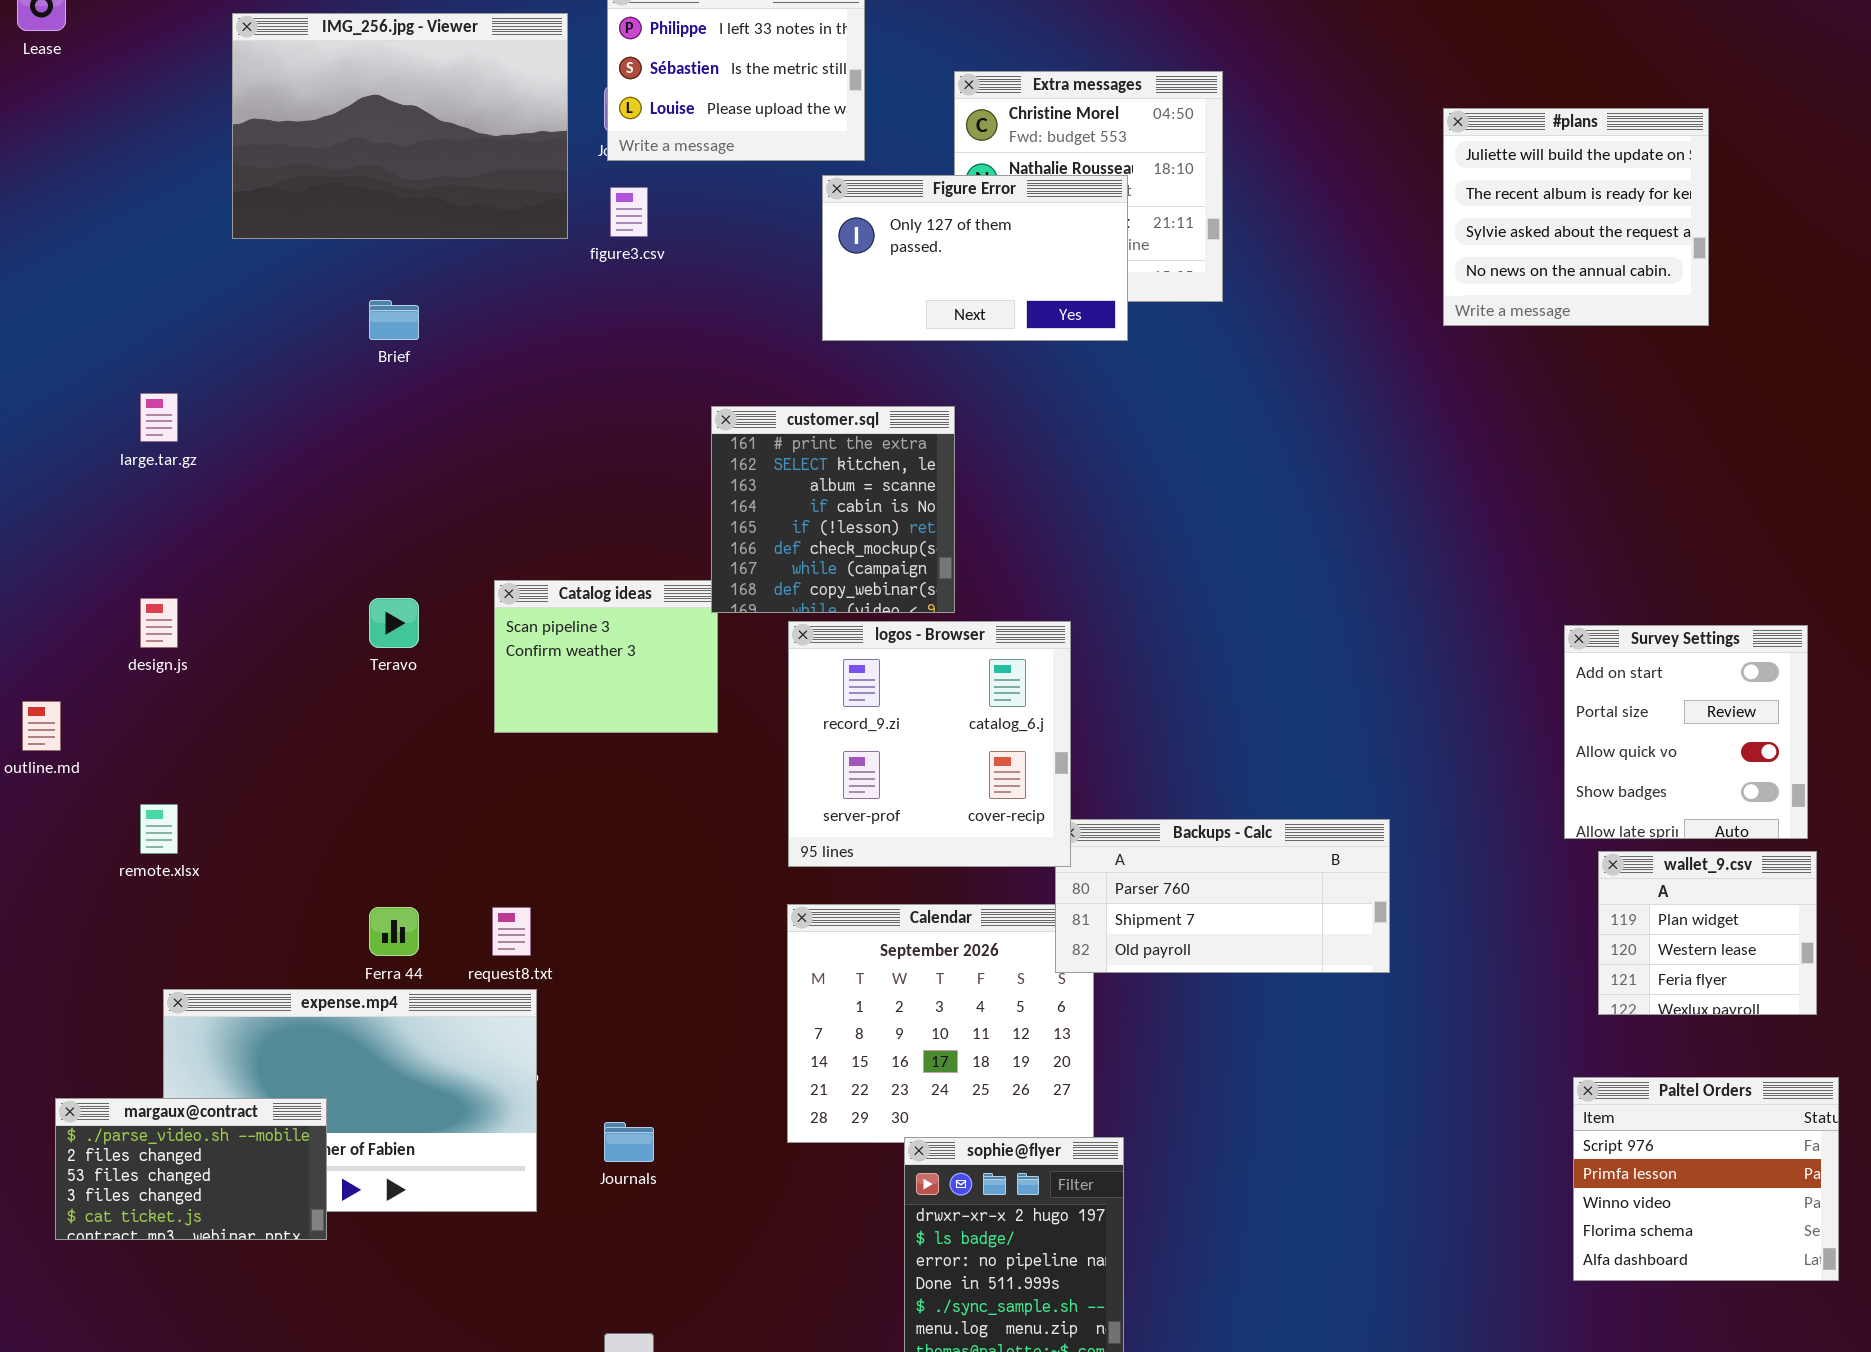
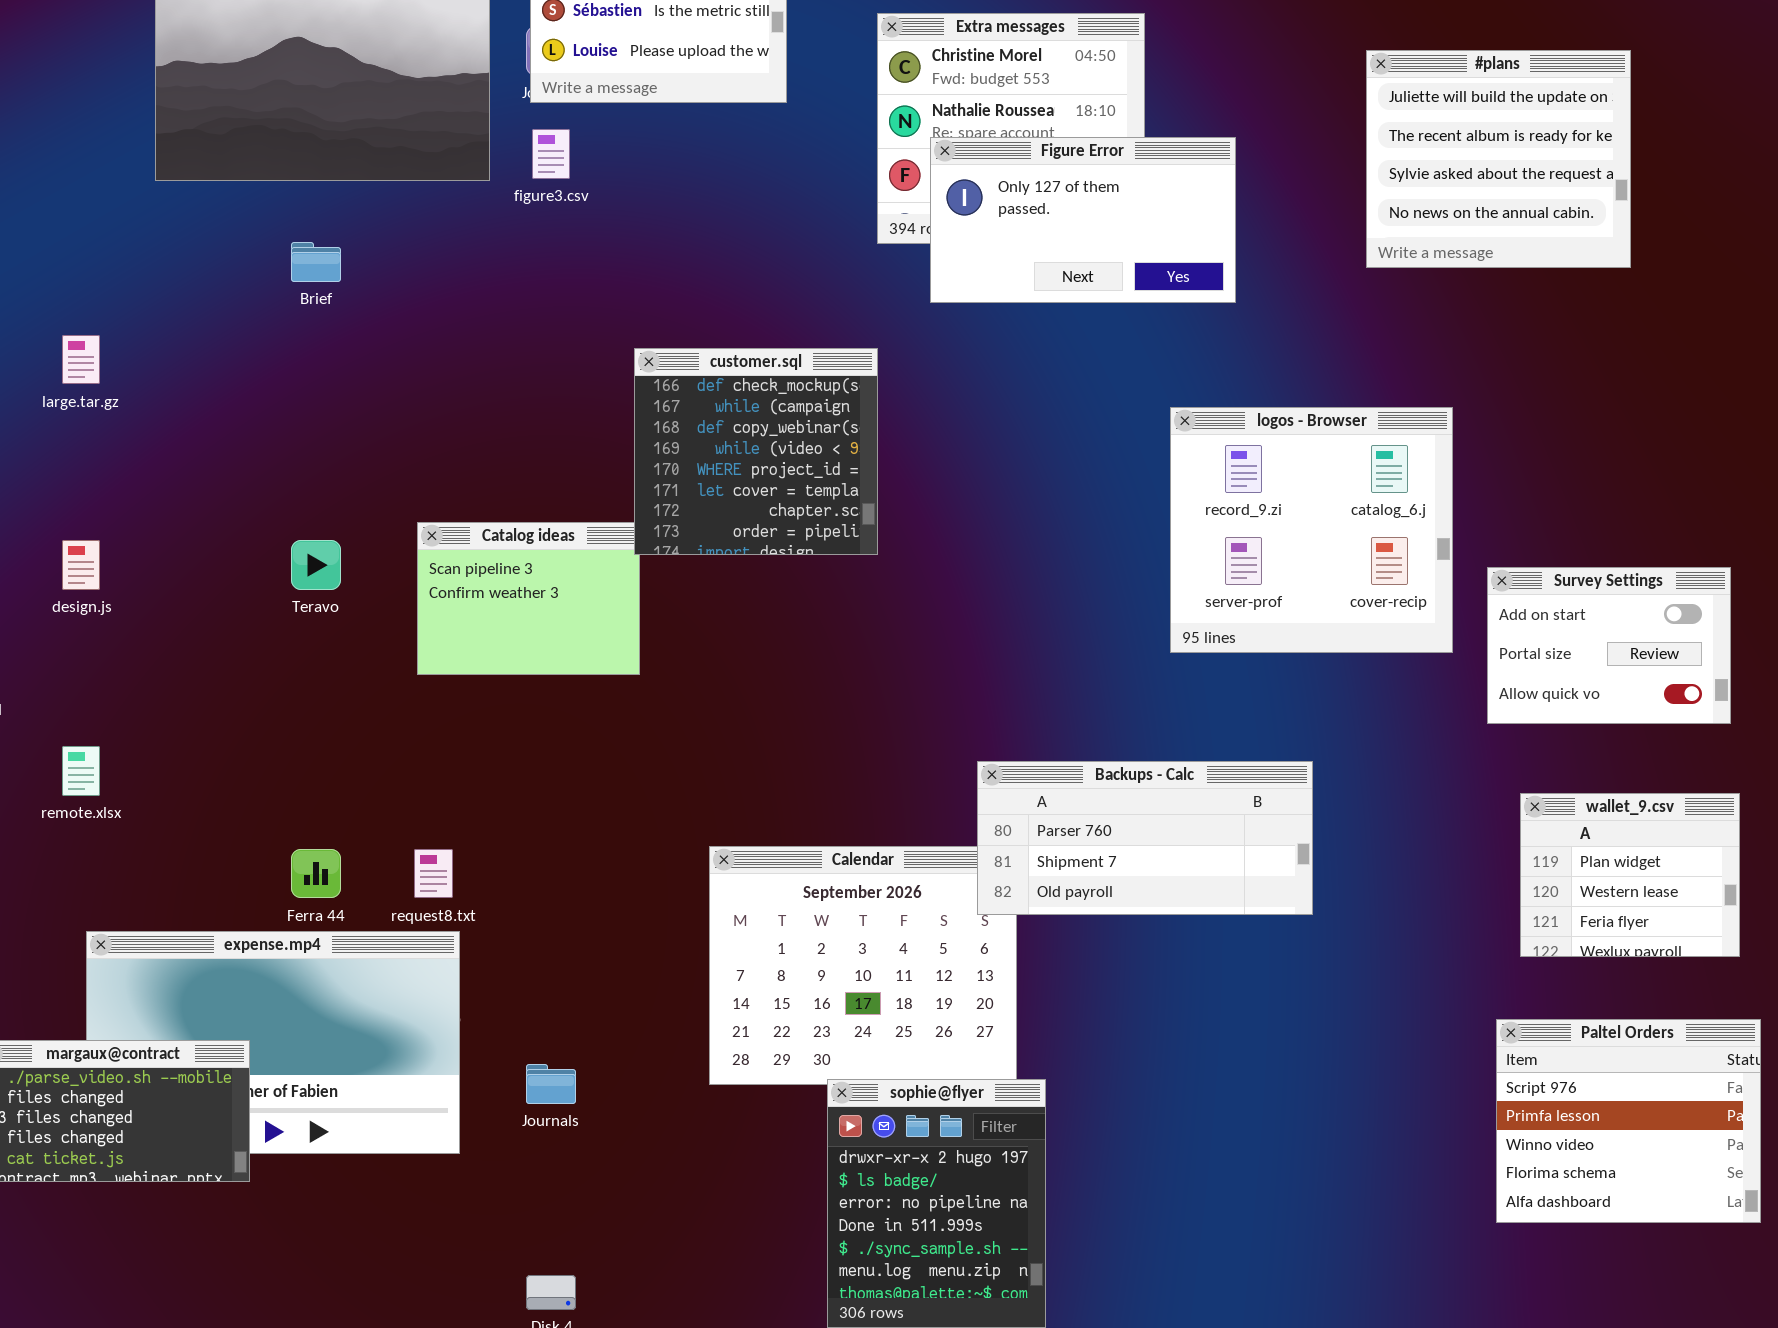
Figure Error: [822,175,1128,341] -> [930,137,1236,303], moved
customer.sql: [711,406,955,613] -> [634,348,878,555], scrolled down 5 rows
logos - Browser: [788,621,1071,867] -> [1170,407,1453,653], moved
Survey Settings: [1564,625,1808,839] -> [1487,567,1731,724], resized

